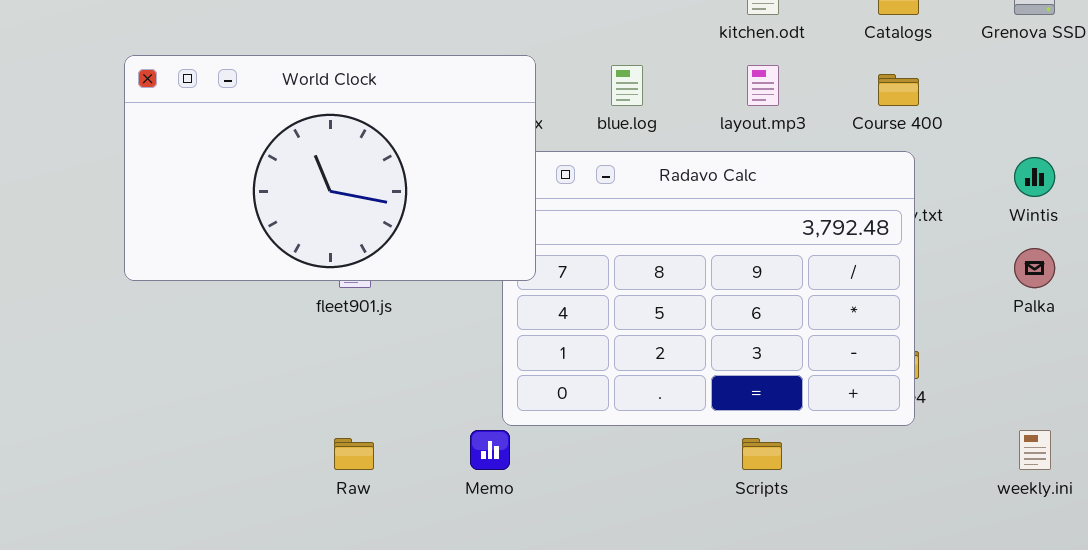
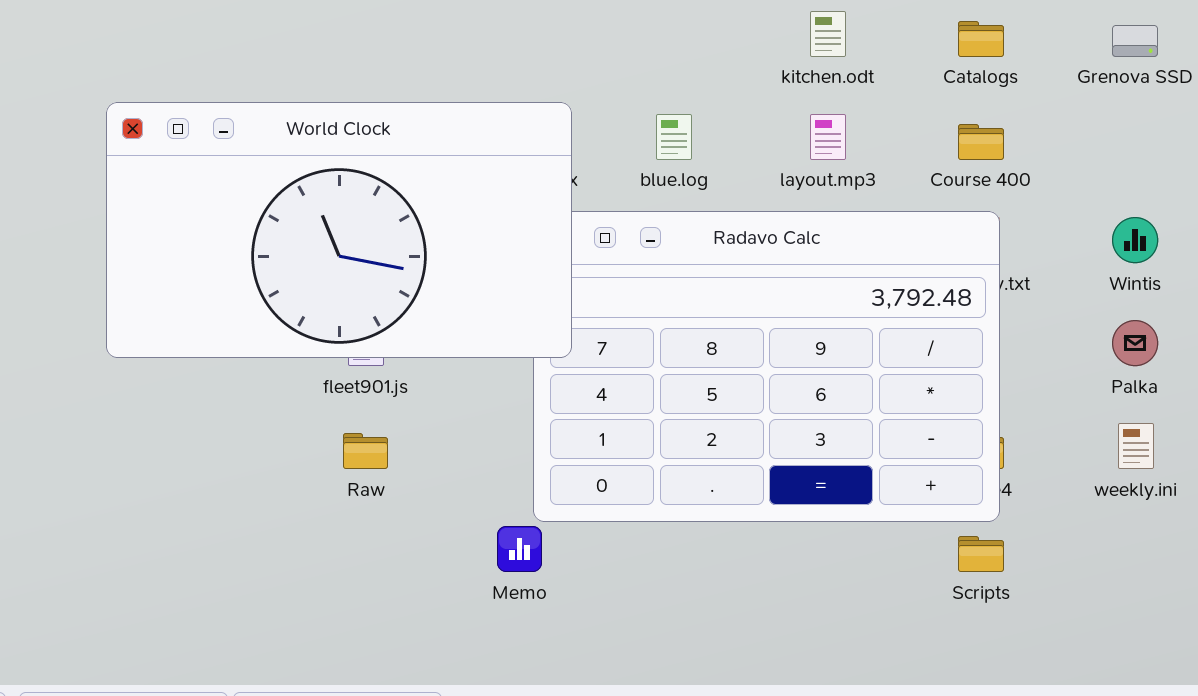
weekly.ini: [1019,430,1051,470] -> [1118,423,1154,469], moved
Raw: [334,438,374,470] -> [343,433,388,469], moved
Scripts: [742,438,782,470] -> [958,536,1004,572], moved

